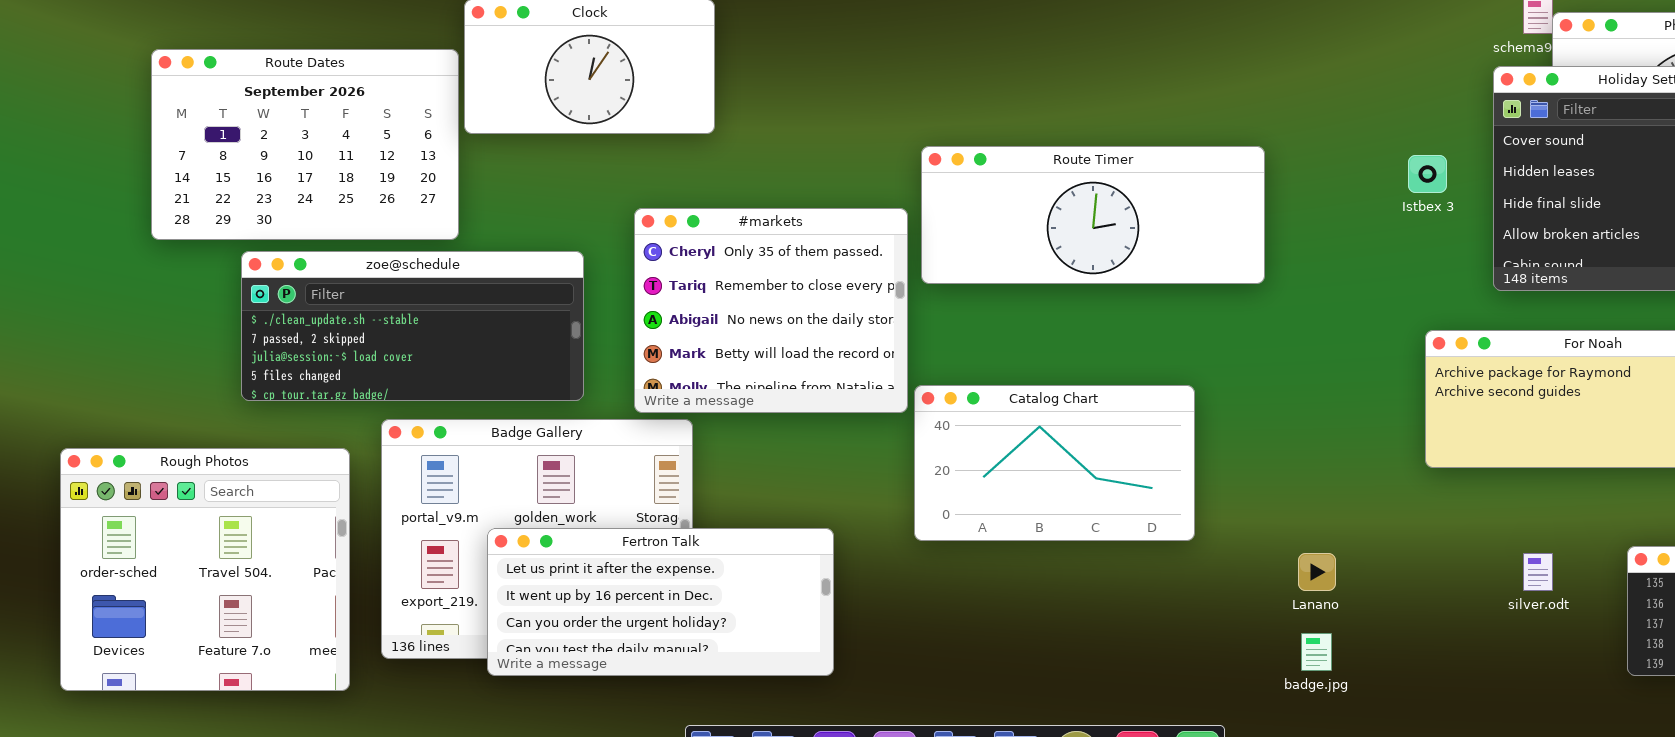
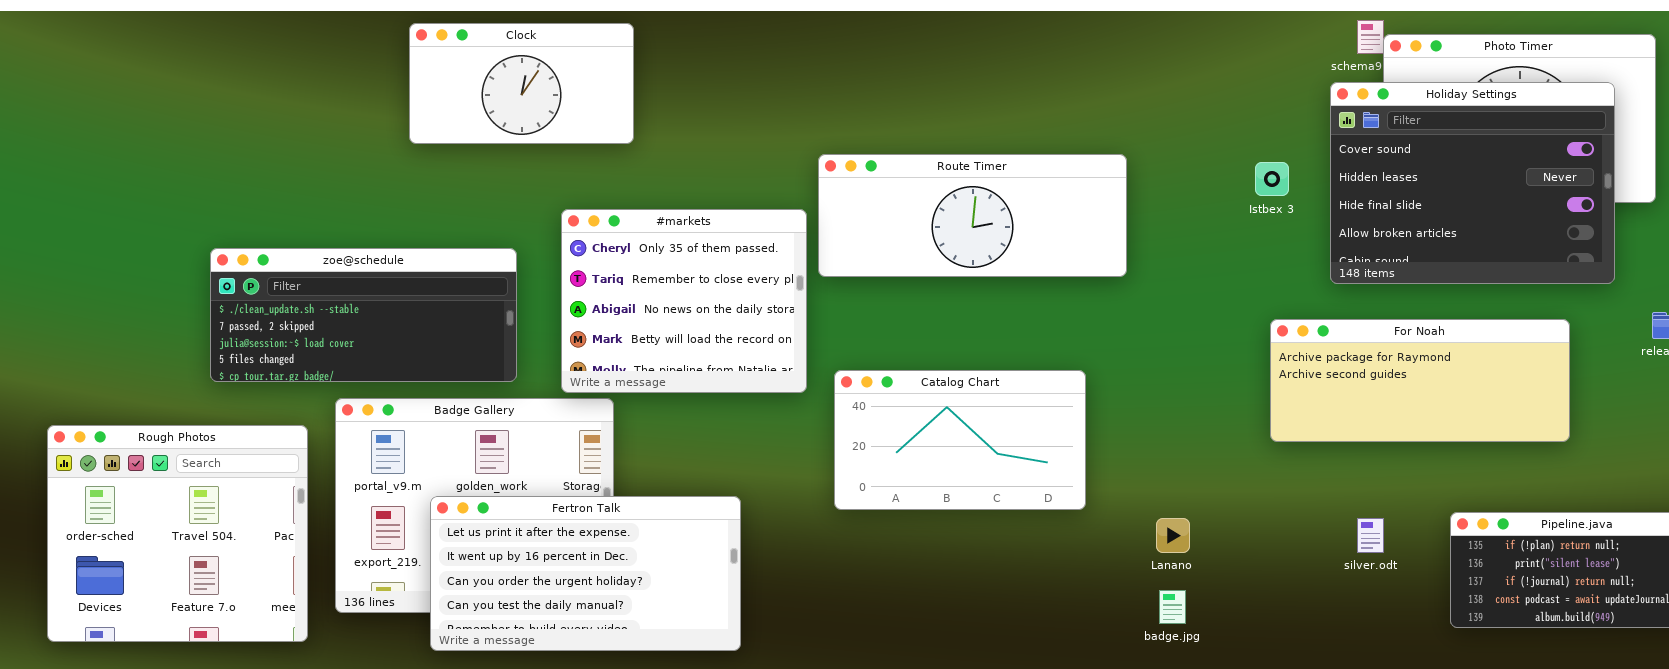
Route Dates: [151,49,459,240] -> none, closed
Catalog Chart: [914,385,1195,541] -> [834,370,1086,510], moved
Fertron Talk: [487,528,834,676] -> [430,496,741,651], resized

